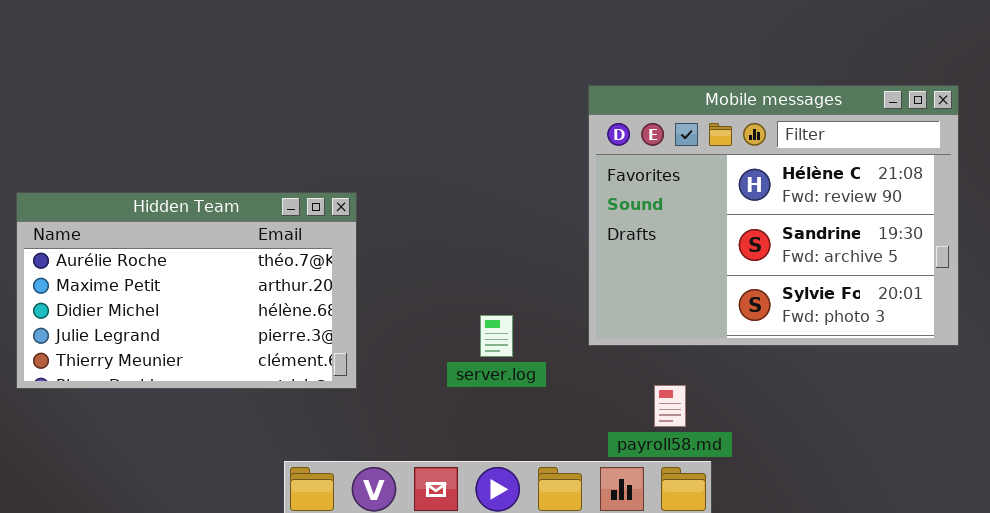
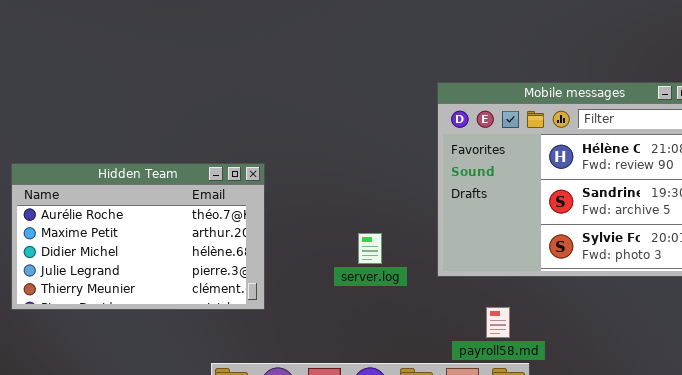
server.log: [480,315,513,357] -> [358,233,382,264], moved

